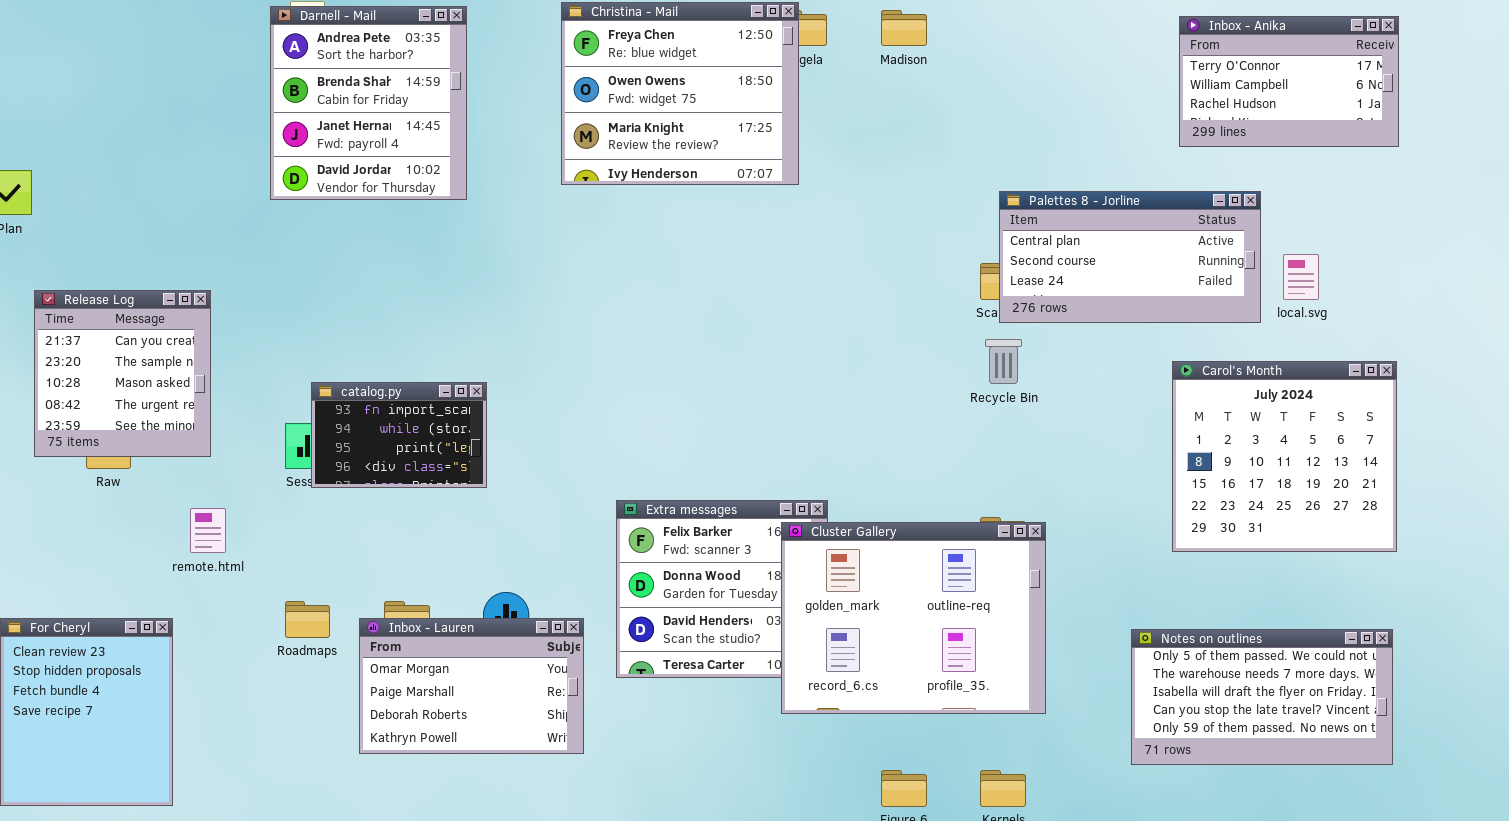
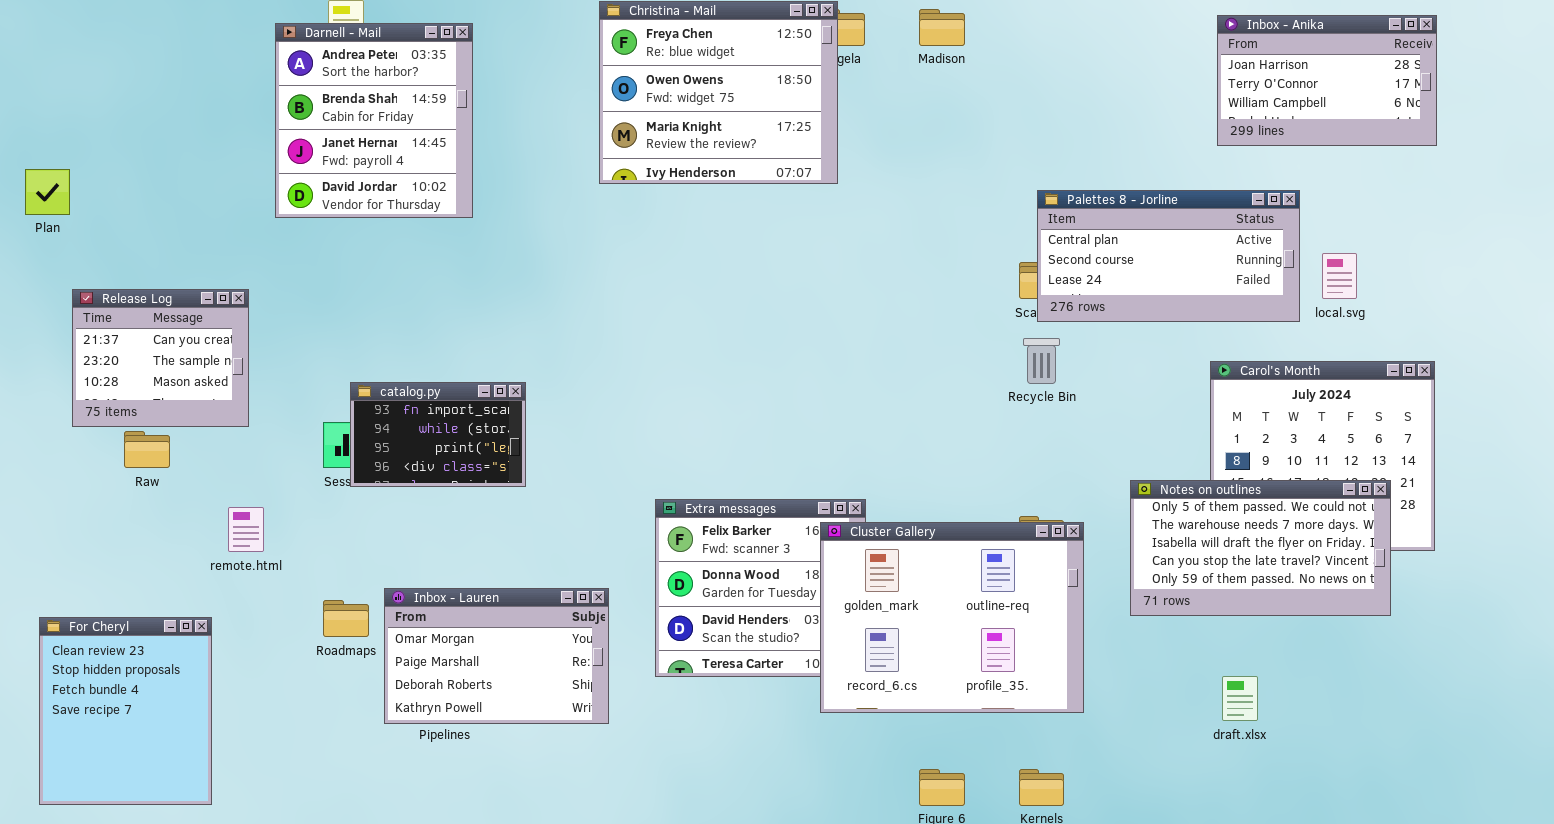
Darnell - Mail: [270,6,467,200] -> [275,23,473,218], moved
Inbox - Anika: [1179,16,1399,147] -> [1217,15,1437,146], scrolled up 1 row
Release Log: [34,290,211,457] -> [72,289,249,427], resized
Inbox - Lauren: [359,618,584,754] -> [384,588,609,724], moved
Notes on outlines: [1131,629,1393,765] -> [1130,480,1391,616], moved

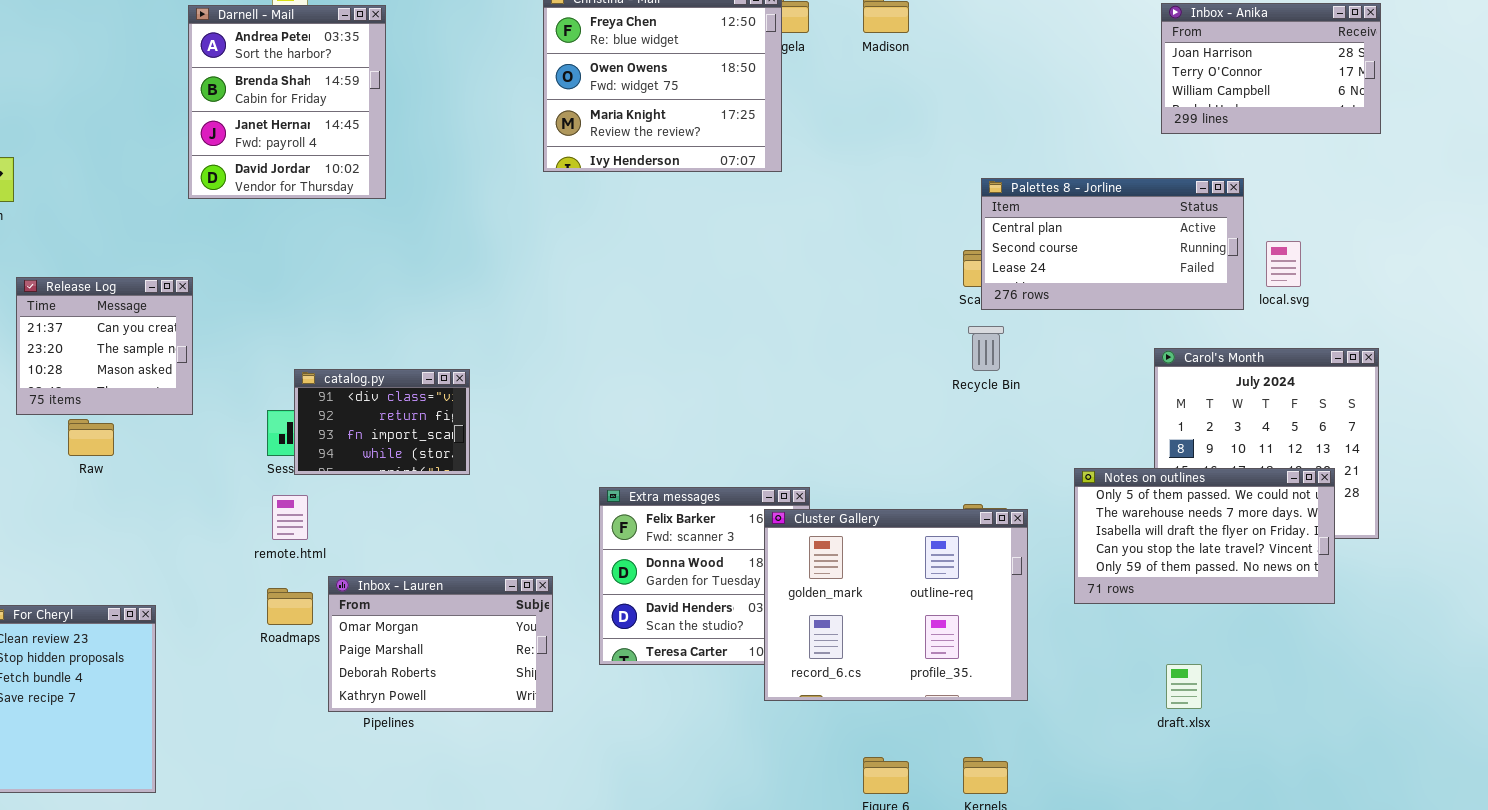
Darnell - Mail: [275,23,473,218] -> [188,5,386,199], moved
catalog.py: [350,382,526,487] -> [294,369,470,475], scrolled up 2 rows
remote.html: [228,507,264,552] -> [272,495,308,540], moved

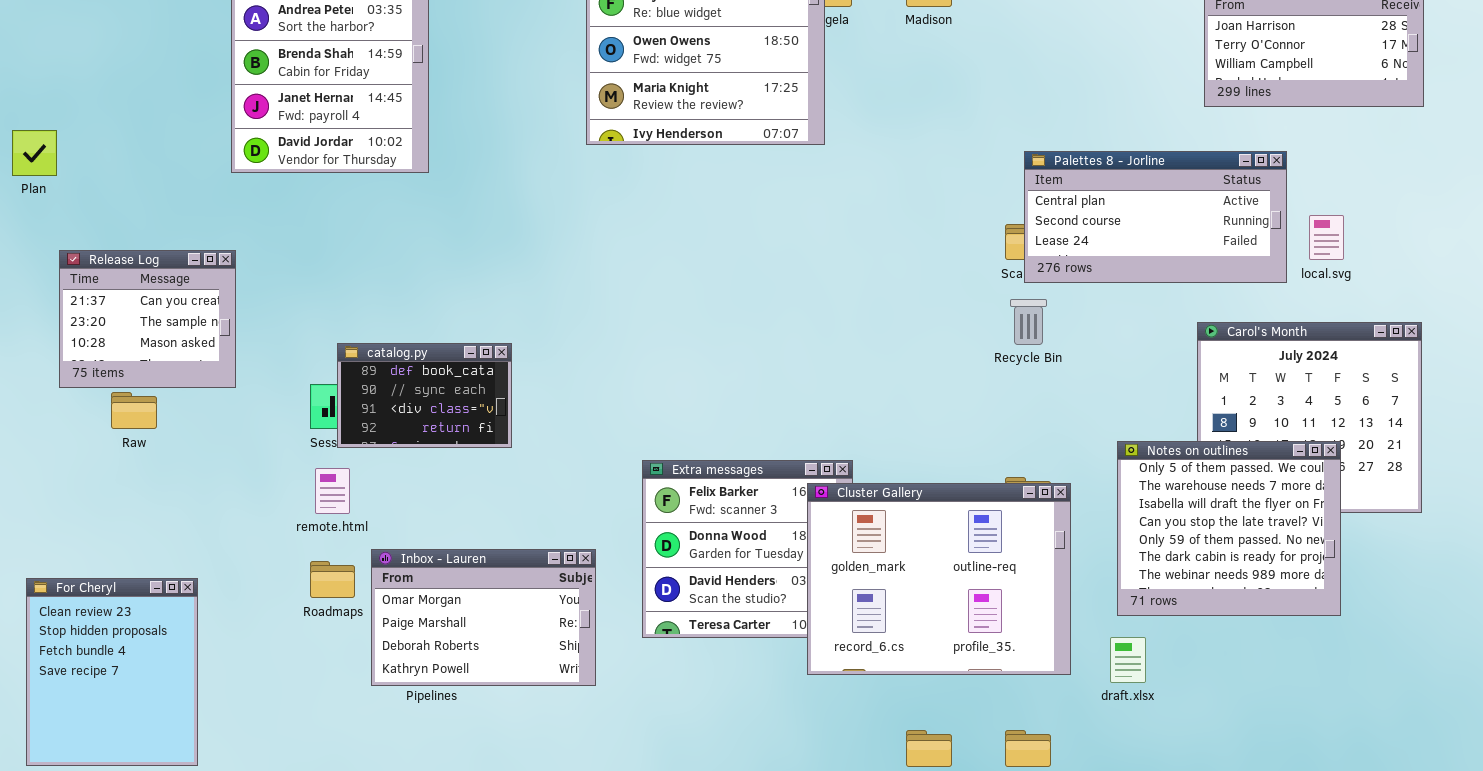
catalog.py: [294,369,470,475] -> [337,343,512,448], scrolled up 2 rows
Notes on outlines: [1074,468,1335,604] -> [1117,441,1341,616], resized
draft.xlsx: [1166,664,1202,709] -> [1110,637,1146,683], moved

